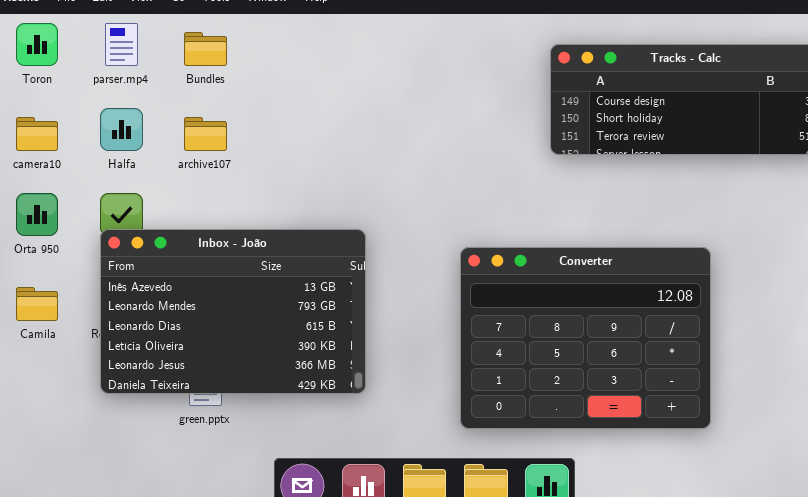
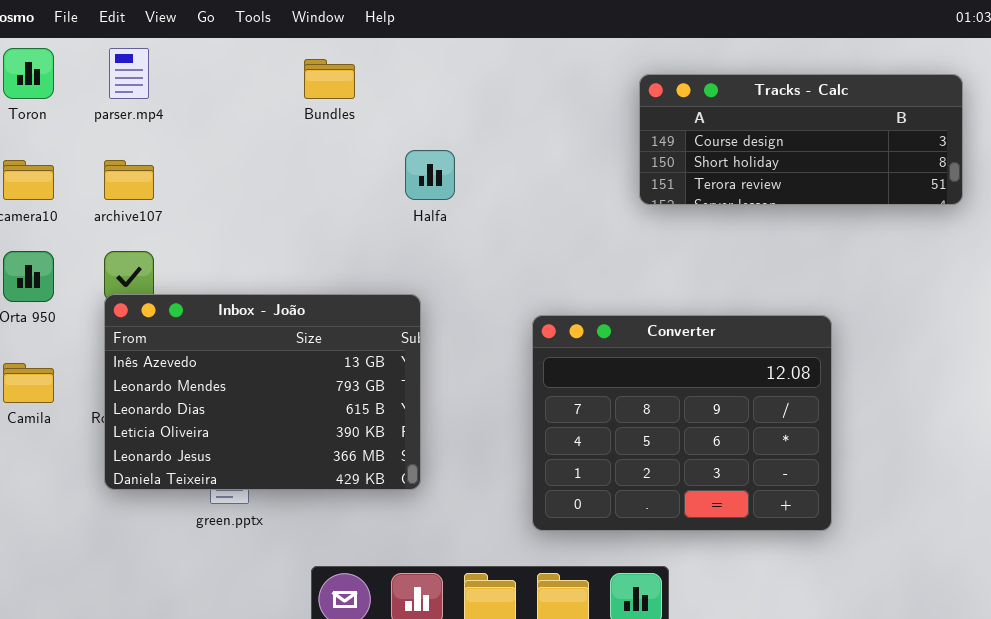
Bundles: [184,32,227,66] -> [304,59,355,99], moved
Halfa: [100,108,143,151] -> [405,150,455,200], moved
archive107: [184,117,227,151] -> [104,160,154,200], moved

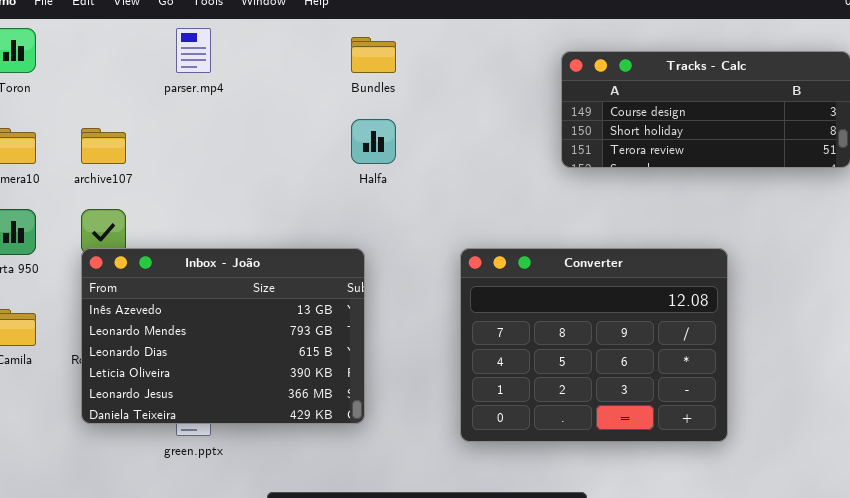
parser.mp4: [109,48,149,99] -> [176,28,211,73], moved
Bundles: [304,59,355,99] -> [351,37,396,73], moved
Converter: [532,315,832,531] -> [460,248,728,442], moved

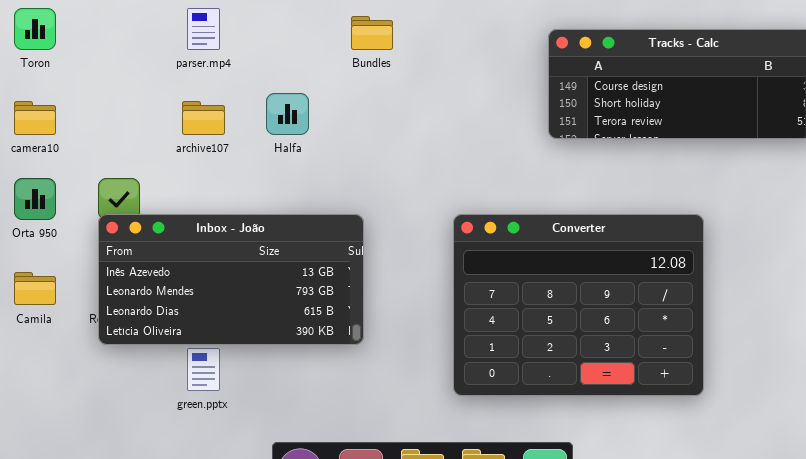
Halfa: [351,119,396,164] -> [266,93,309,135], moved
archive107: [81,128,126,164] -> [182,101,225,135], moved
Inbox - João: [81,248,365,424] -> [98,214,364,345], resized

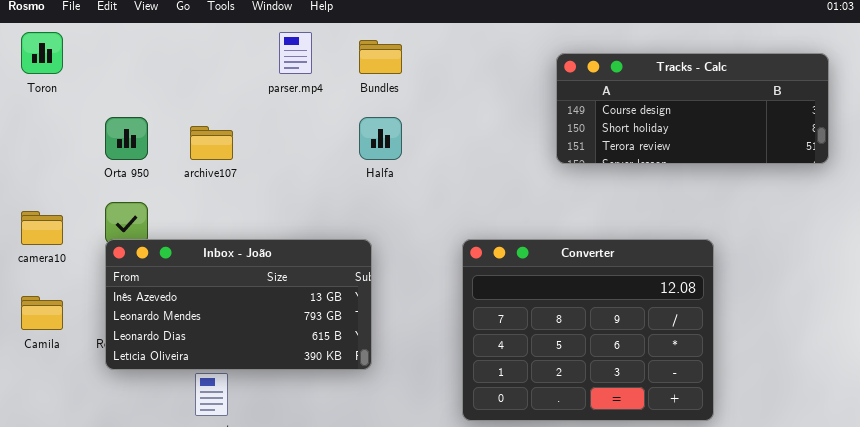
parser.mp4: [187,8,220,50] -> [279,32,312,74], moved
Halfa: [266,93,309,135] -> [359,117,402,160], moved
camera10: [14,101,56,135] -> [21,211,63,245], moved
Orta 950: [14,178,56,220] -> [105,117,148,160], moved

